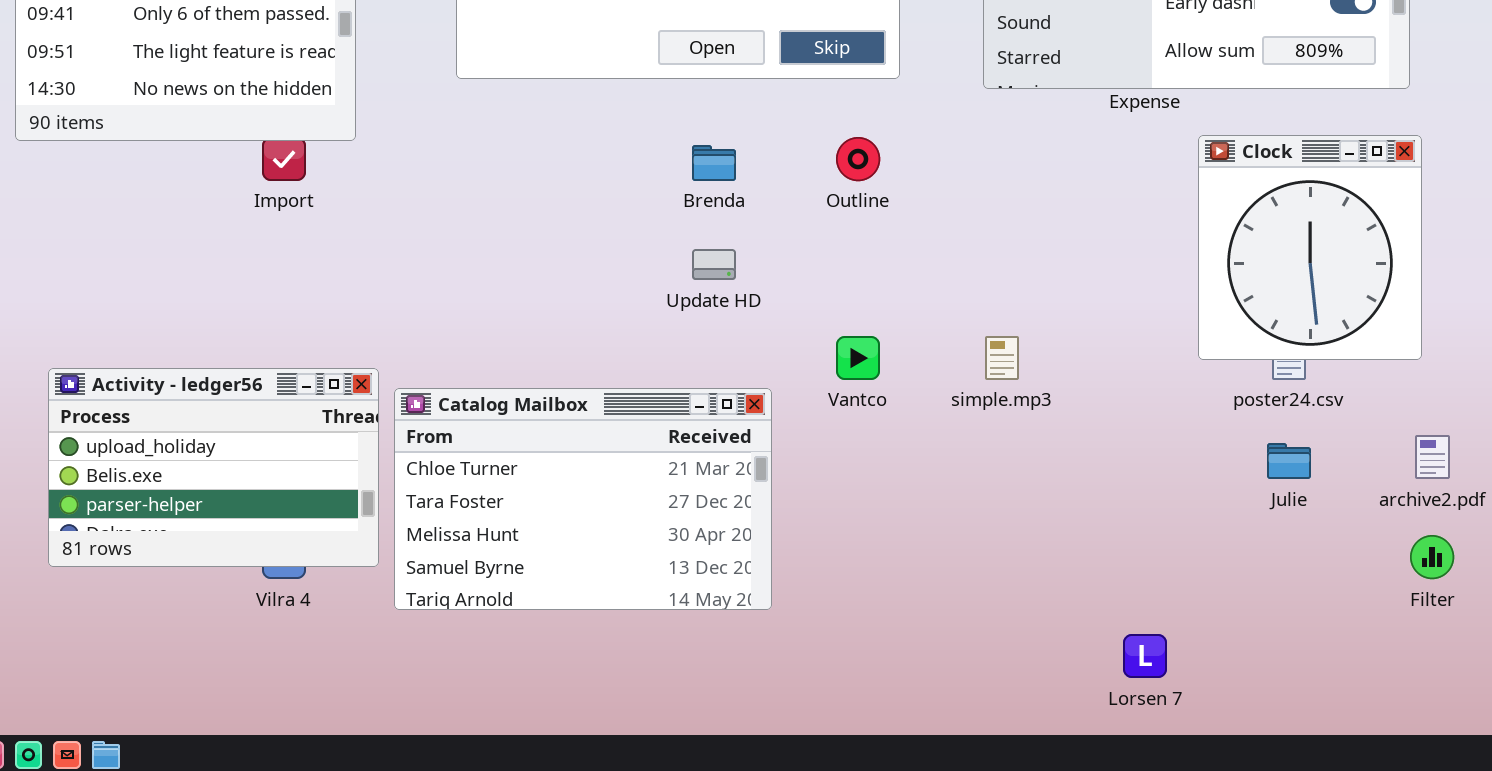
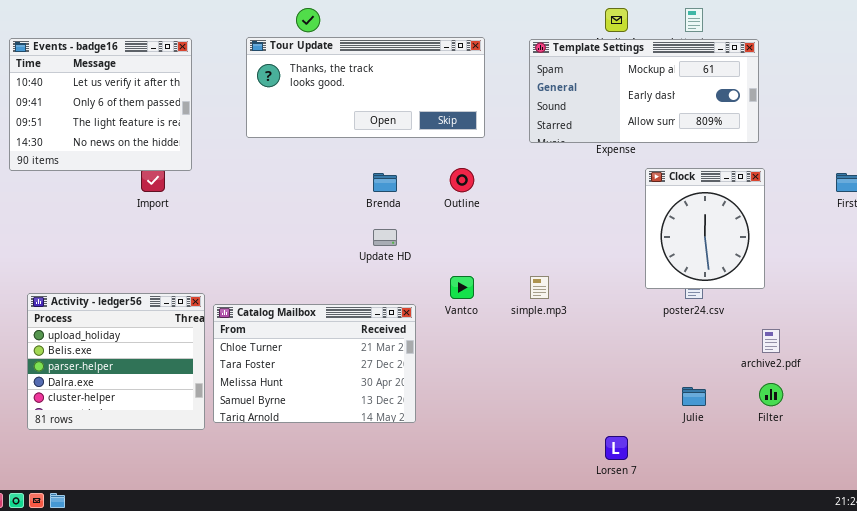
Activity - ledger56: [48,368,379,567] -> [27,293,205,430], resized
Julie: [1267,443,1311,479] -> [682,387,706,406], moved

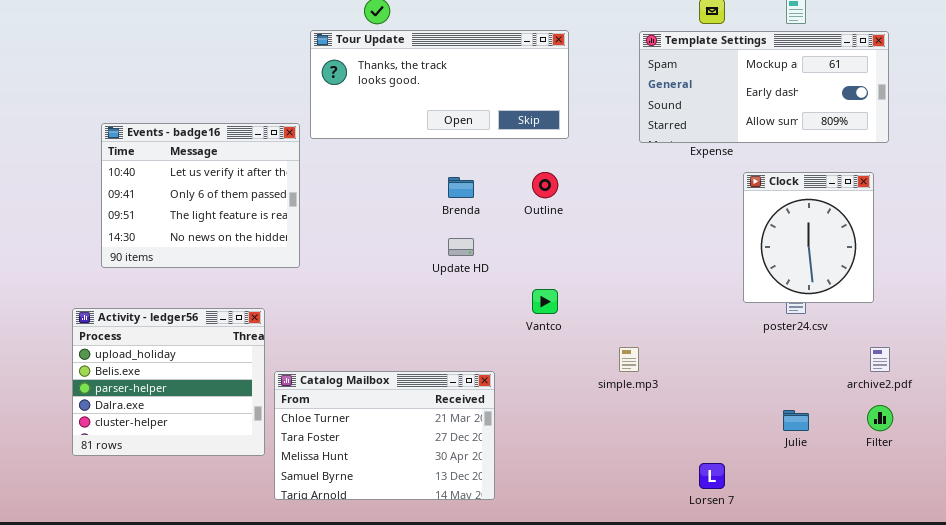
Events - badge16: [9,38,192,171] -> [101,123,300,268], moved
Template Settings: [529,39,759,143] -> [639,31,889,143], moved
simple.mp3: [530,276,549,299] -> [619,347,639,372], moved
Catalog Mailbox: [213,304,416,423] -> [274,371,495,500], moved

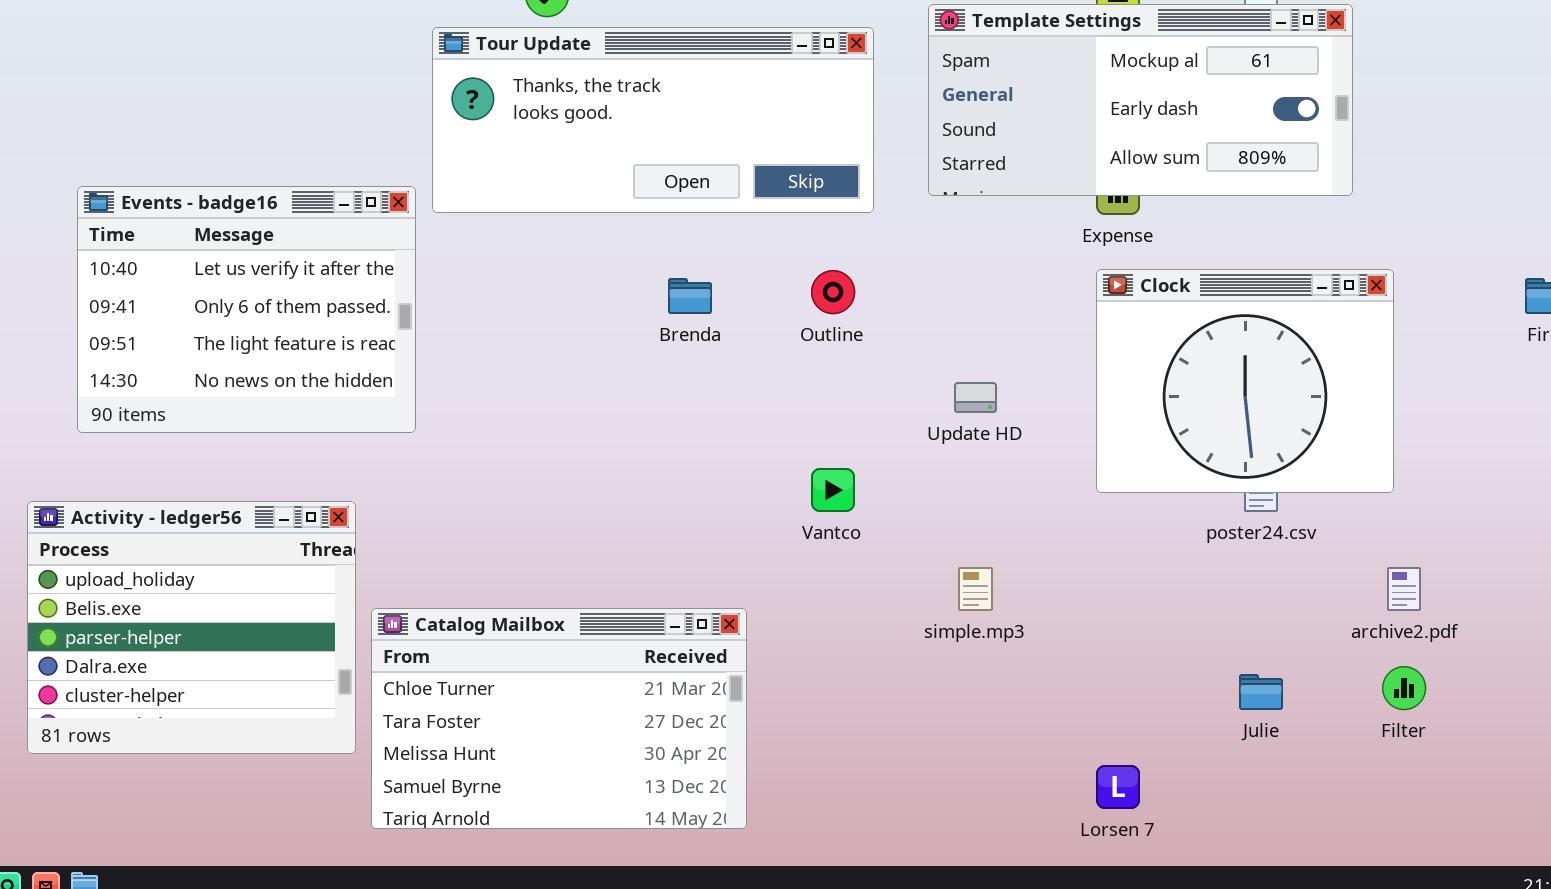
Template Settings: [639,31,889,143] -> [928,4,1353,196], moved
Clock: [743,172,874,303] -> [1096,269,1394,493], resized
Update HD: [448,238,474,256] -> [954,382,997,413], moved

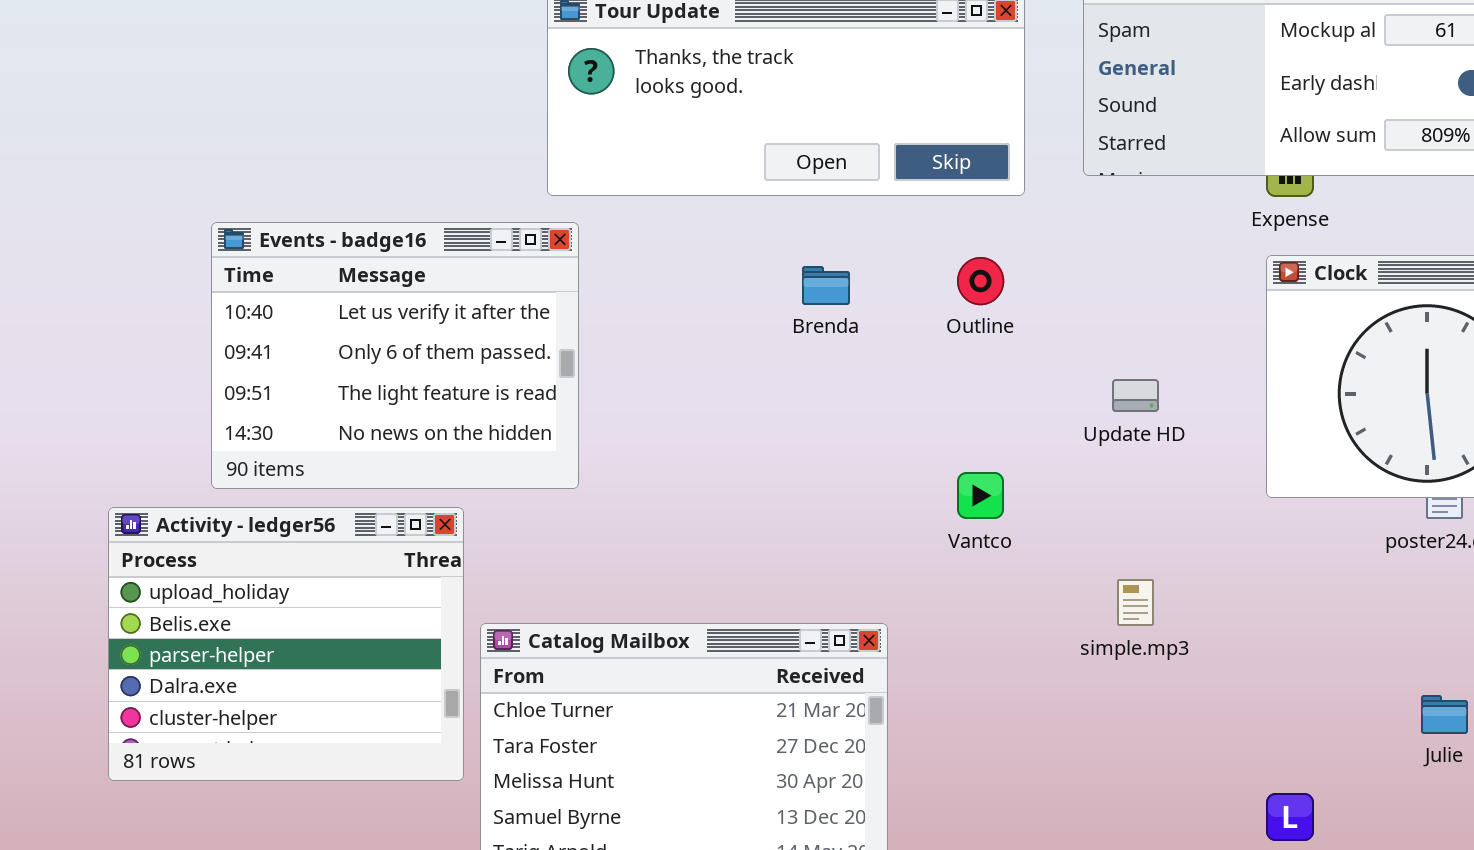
Events - badge16: [77,186,416,433] -> [211,222,579,489], moved

